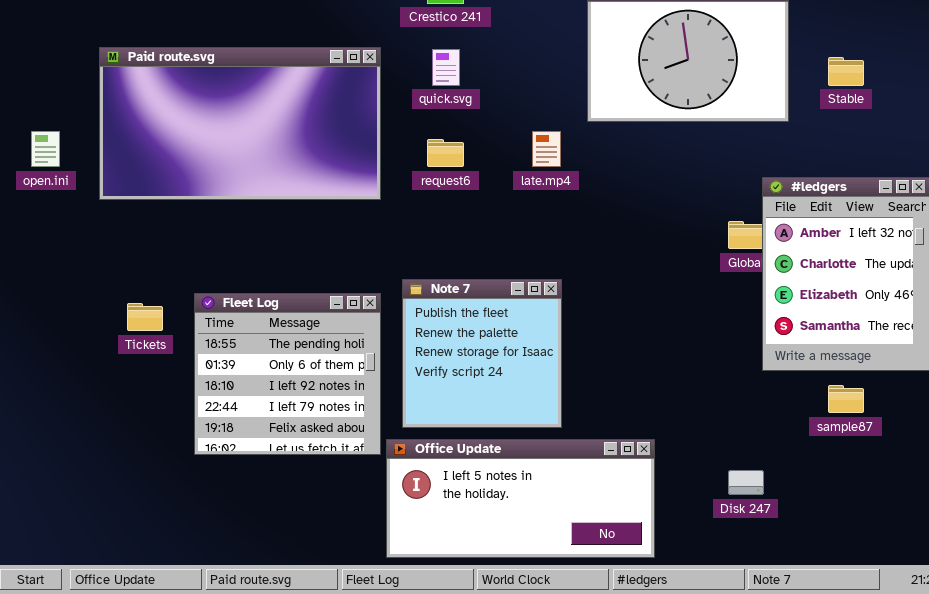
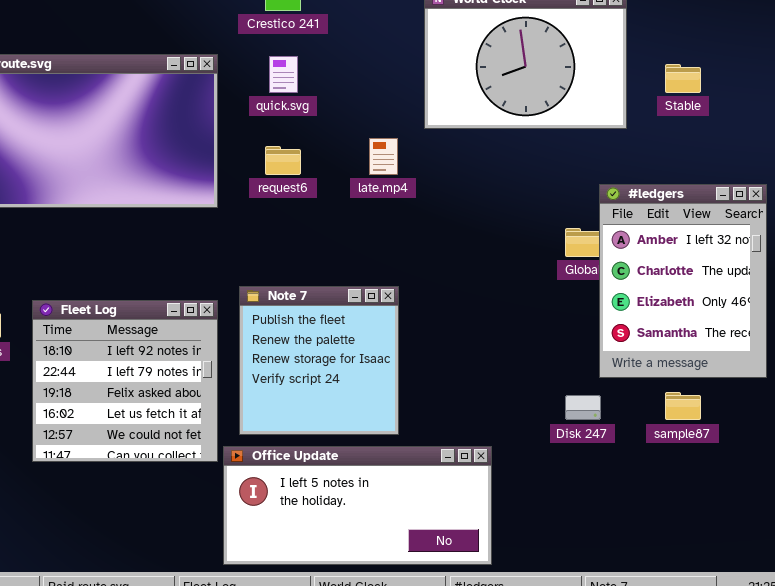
Fleet Log: [194,293,381,455] -> [32,300,218,462], scrolled down 2 rows
Disk 247: [728,470,764,495] -> [565,395,601,420], moved

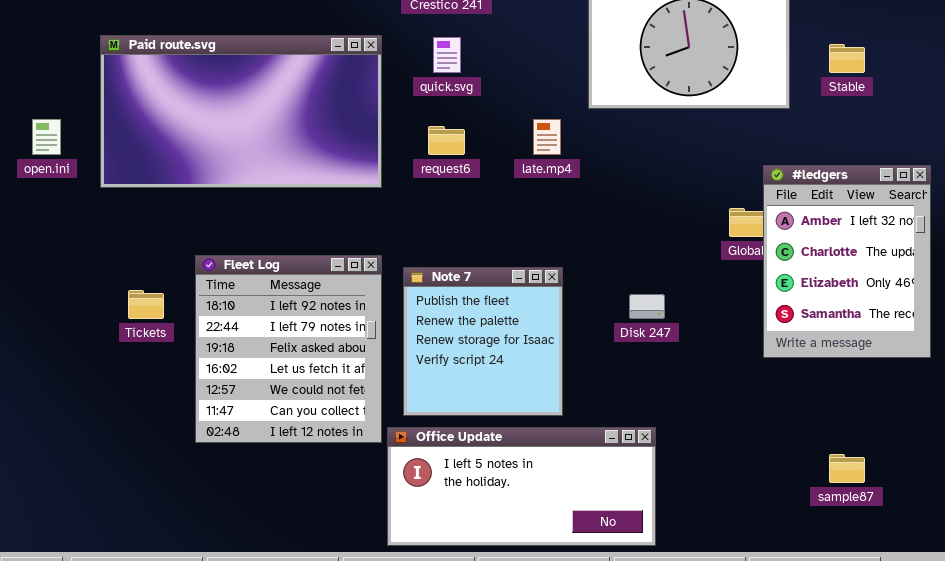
Fleet Log: [32,300,218,462] -> [195,255,382,443], resized
sample87: [665,392,701,420] -> [829,454,865,483], moved
Disk 247: [565,395,601,420] -> [629,294,665,319], moved

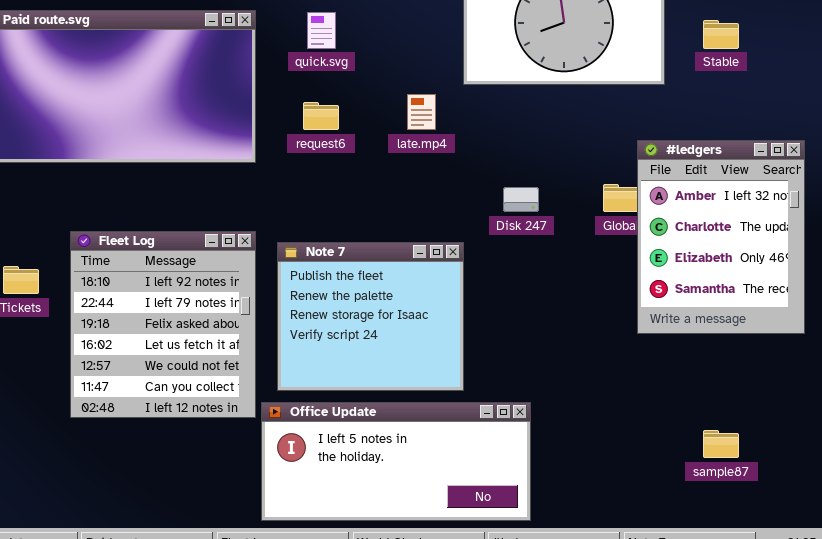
Note 7: [403,267,563,416] -> [277,242,464,391], resized
Disk 247: [629,294,665,319] -> [503,187,539,212], moved

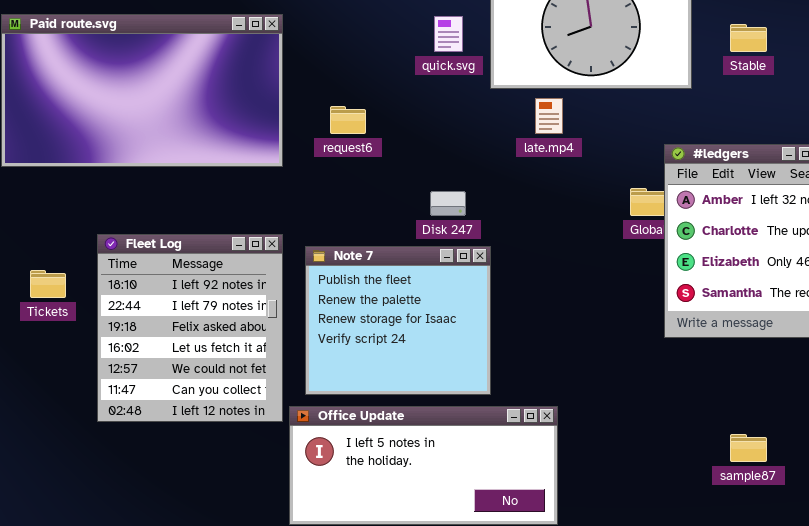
quick.svg: [307,12,336,49] -> [434,16,463,52], moved
late.mp4: [407,94,436,130] -> [535,98,563,134], moved
Disk 247: [503,187,539,212] -> [430,191,466,216], moved

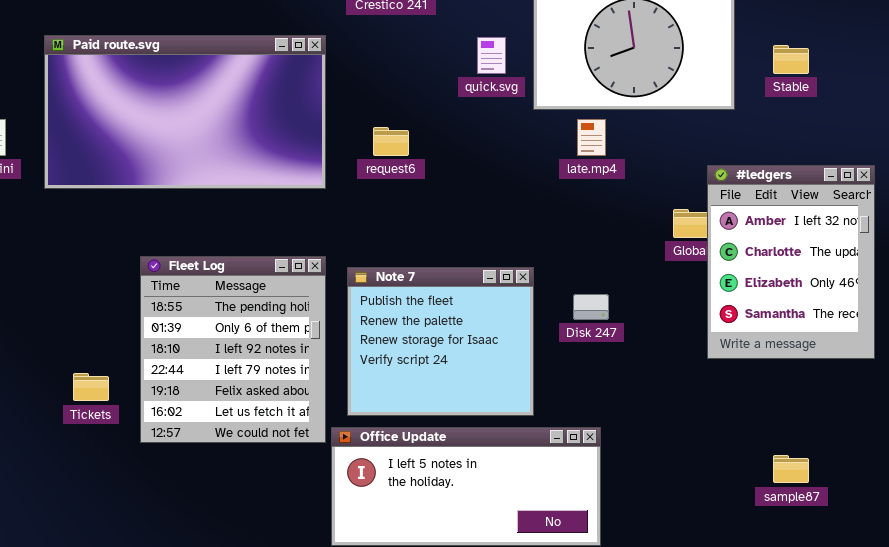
Disk 247: [430,191,466,216] -> [573,294,609,320], moved
Fleet Log: [97,234,283,422] -> [140,256,326,443], scrolled up 2 rows
Tickets: [30,270,66,298] -> [73,373,109,401], moved

